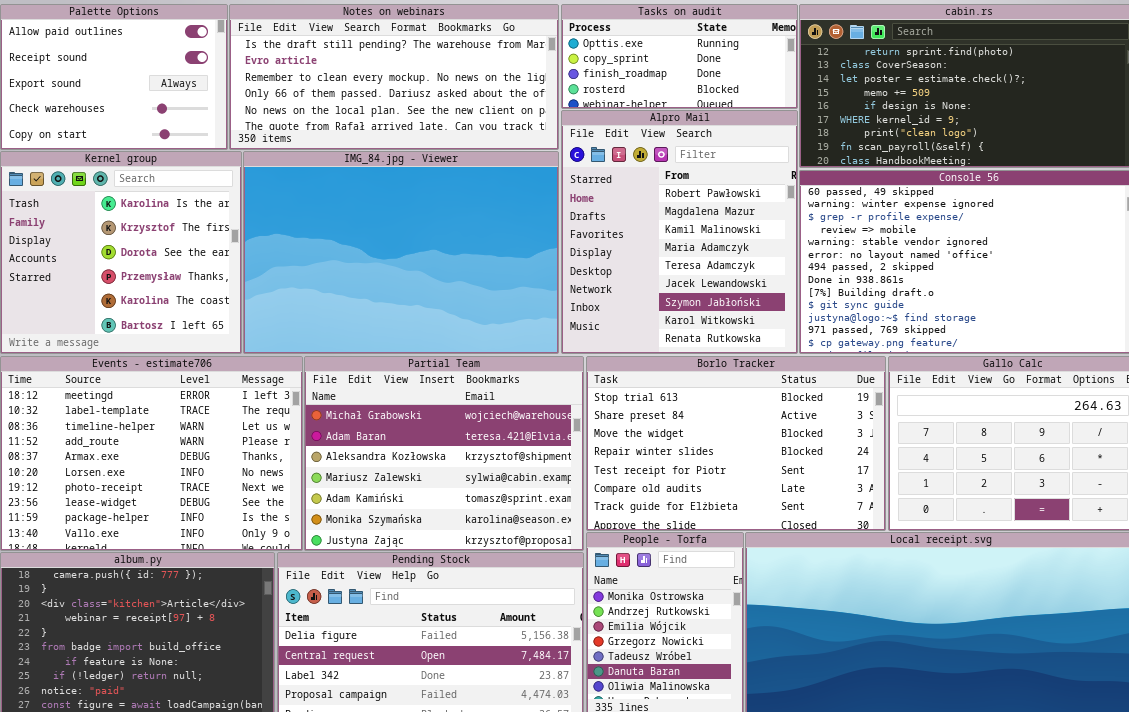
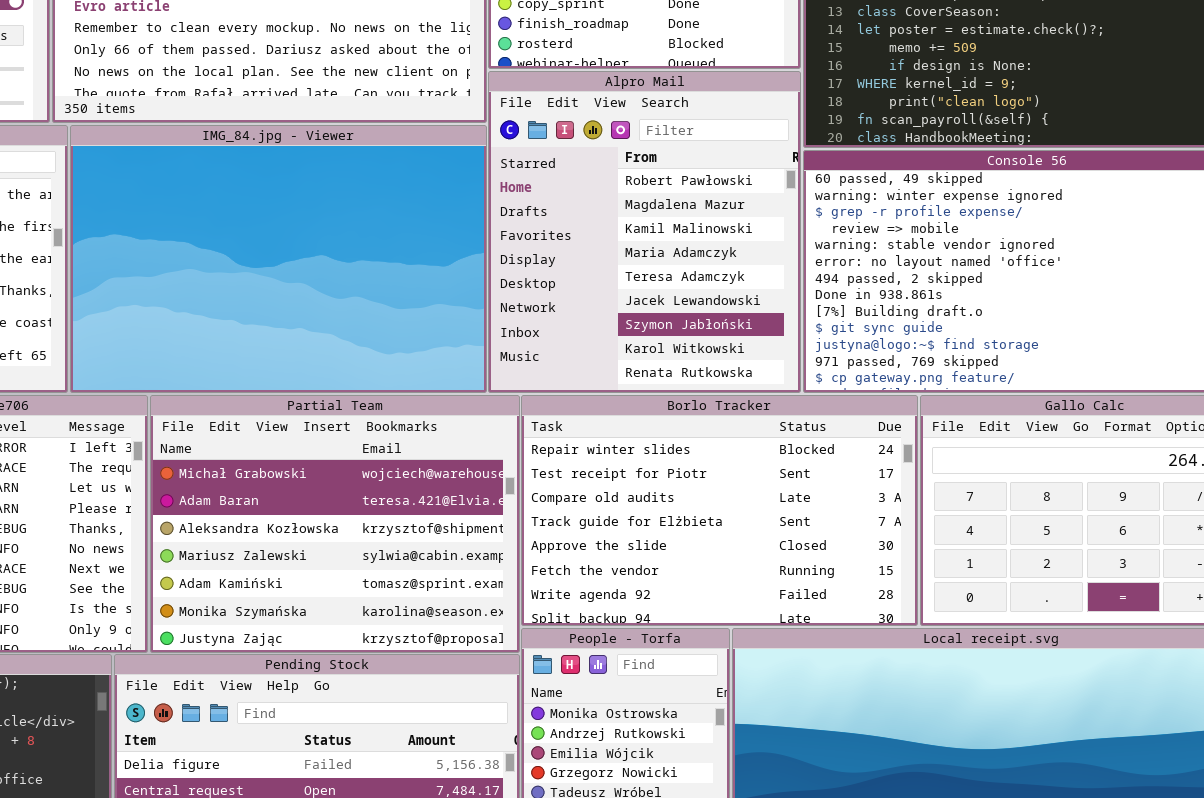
Borlo Tracker: [586,356,886,531] -> [521,395,918,626], scrolled down 3 rows

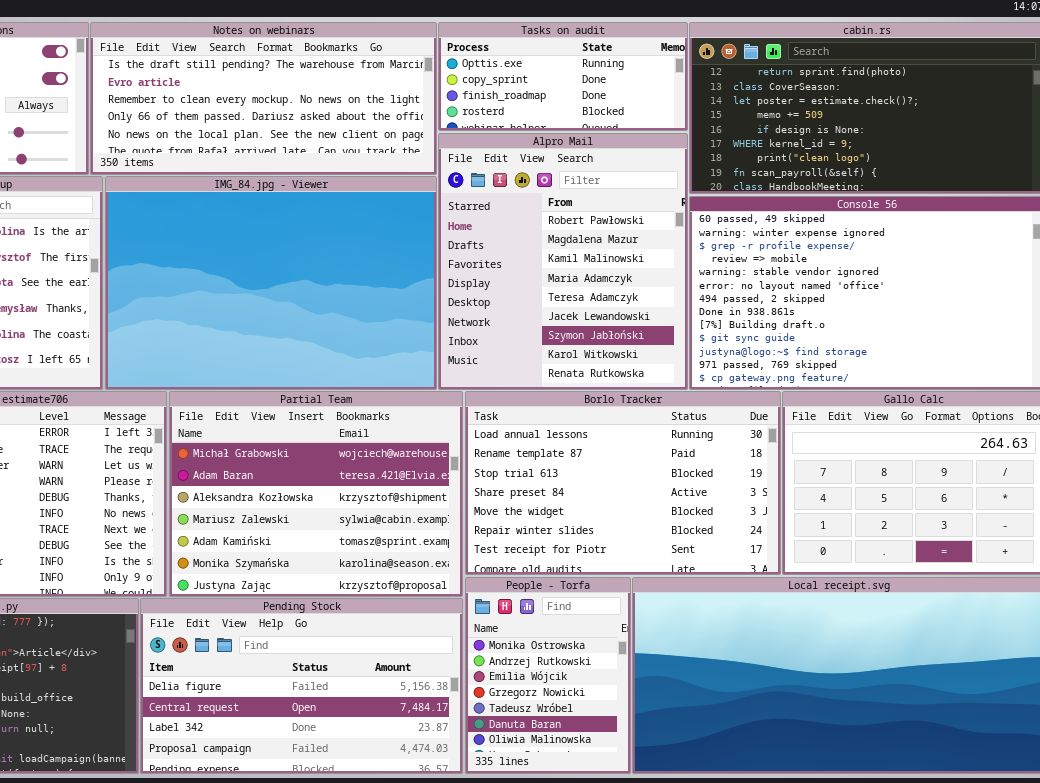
Borlo Tracker: [521,395,918,626] -> [465,391,781,575], scrolled up 5 rows

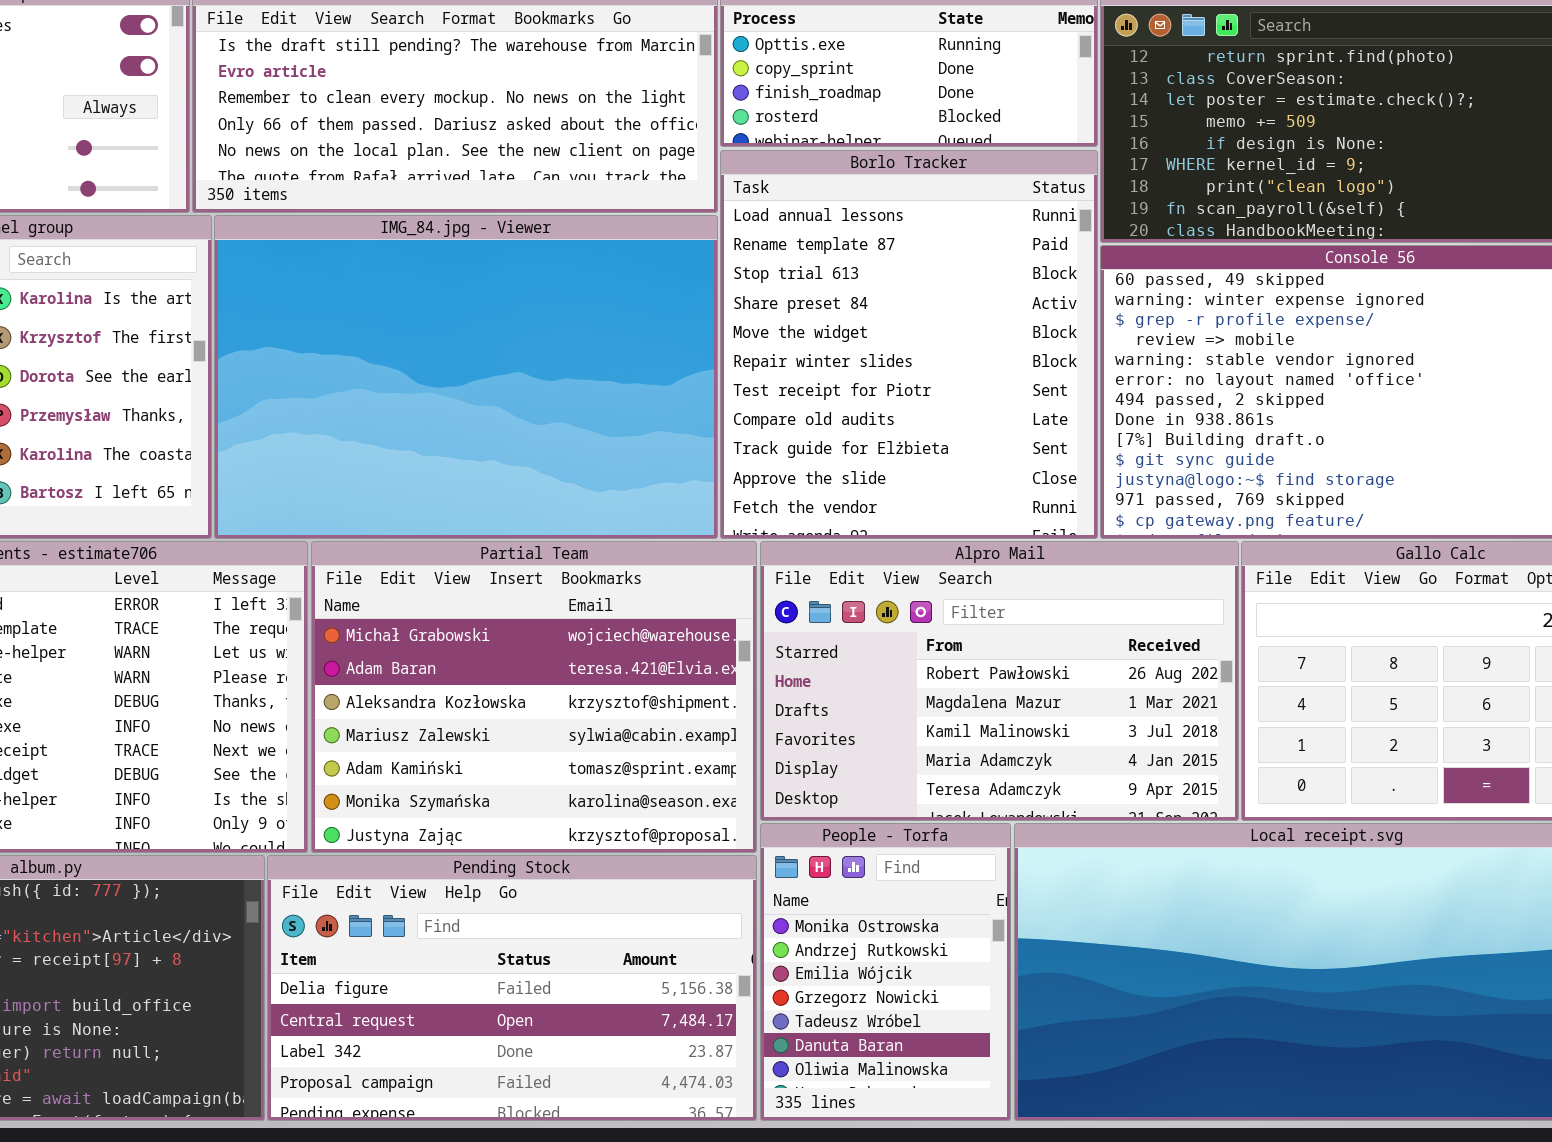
Alpro Mail: [438,133,688,390] -> [760,541,1239,821], moved, resized
Borlo Tracker: [465,391,781,575] -> [720,150,1098,539], moved, resized

